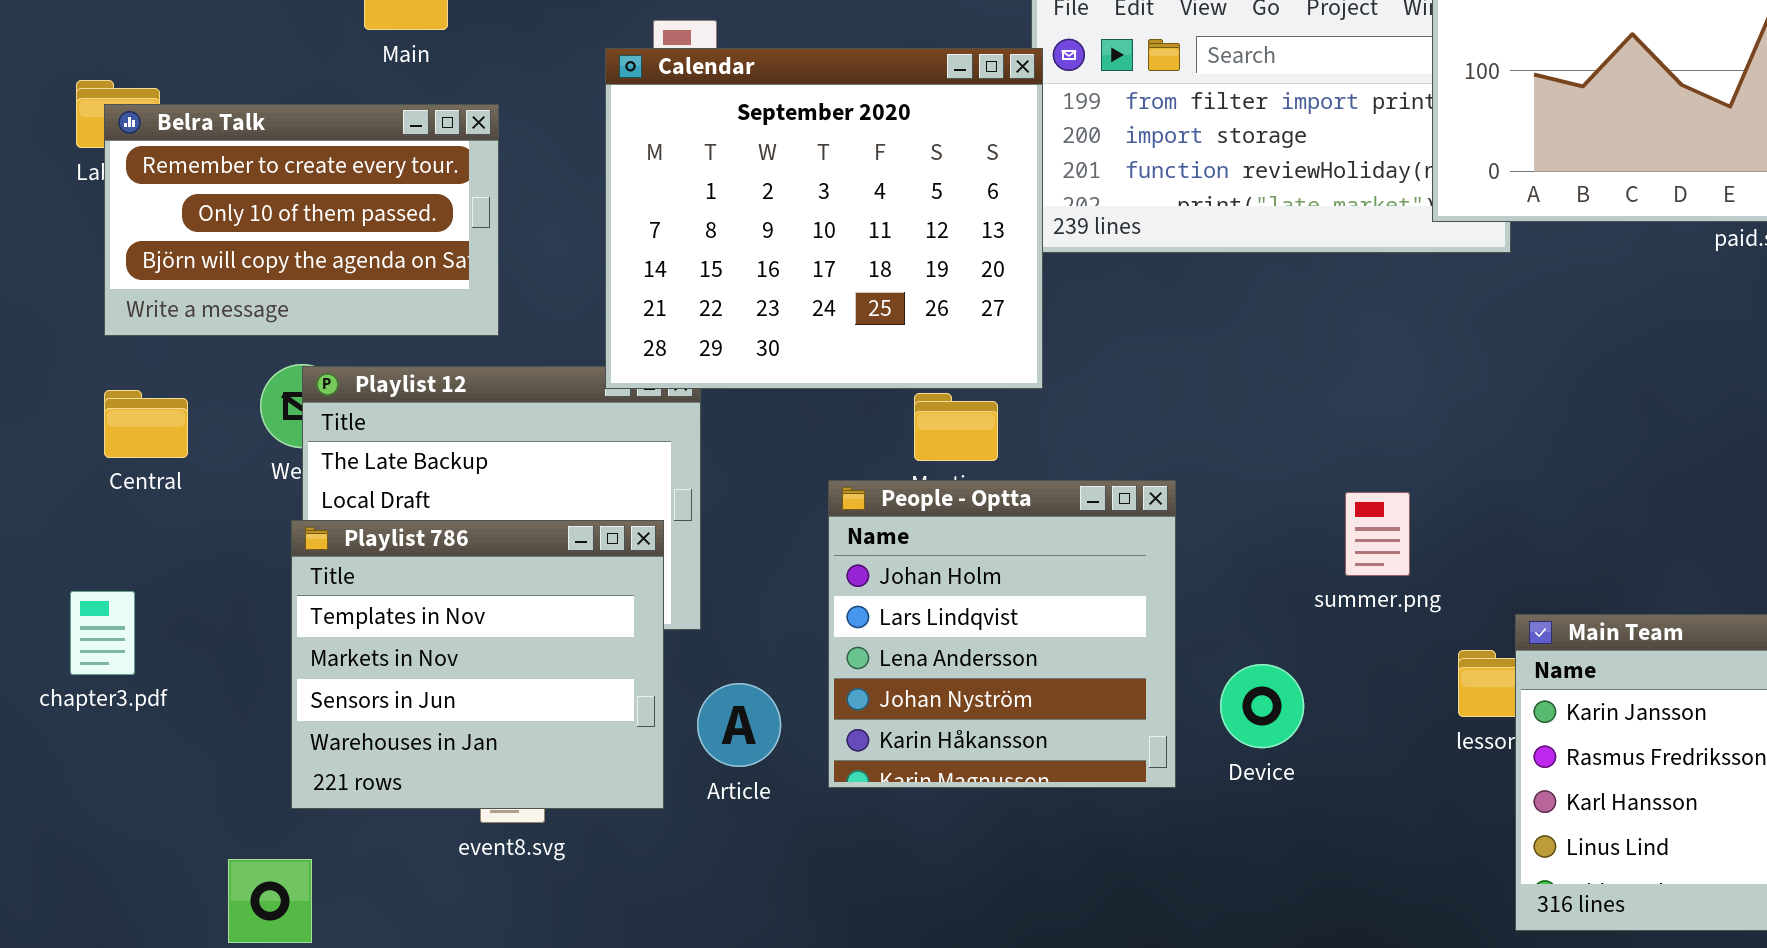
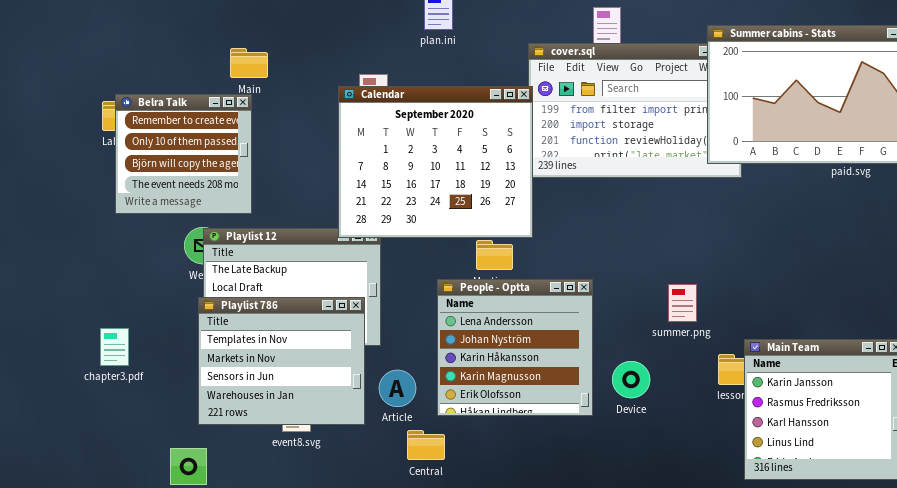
Belra Talk: [104,104,499,336] -> [115,94,252,214], resized
Central: [104,390,188,458] -> [407,430,445,460], moved
People - Optta: [828,480,1176,788] -> [437,279,593,416], scrolled down 2 rows

